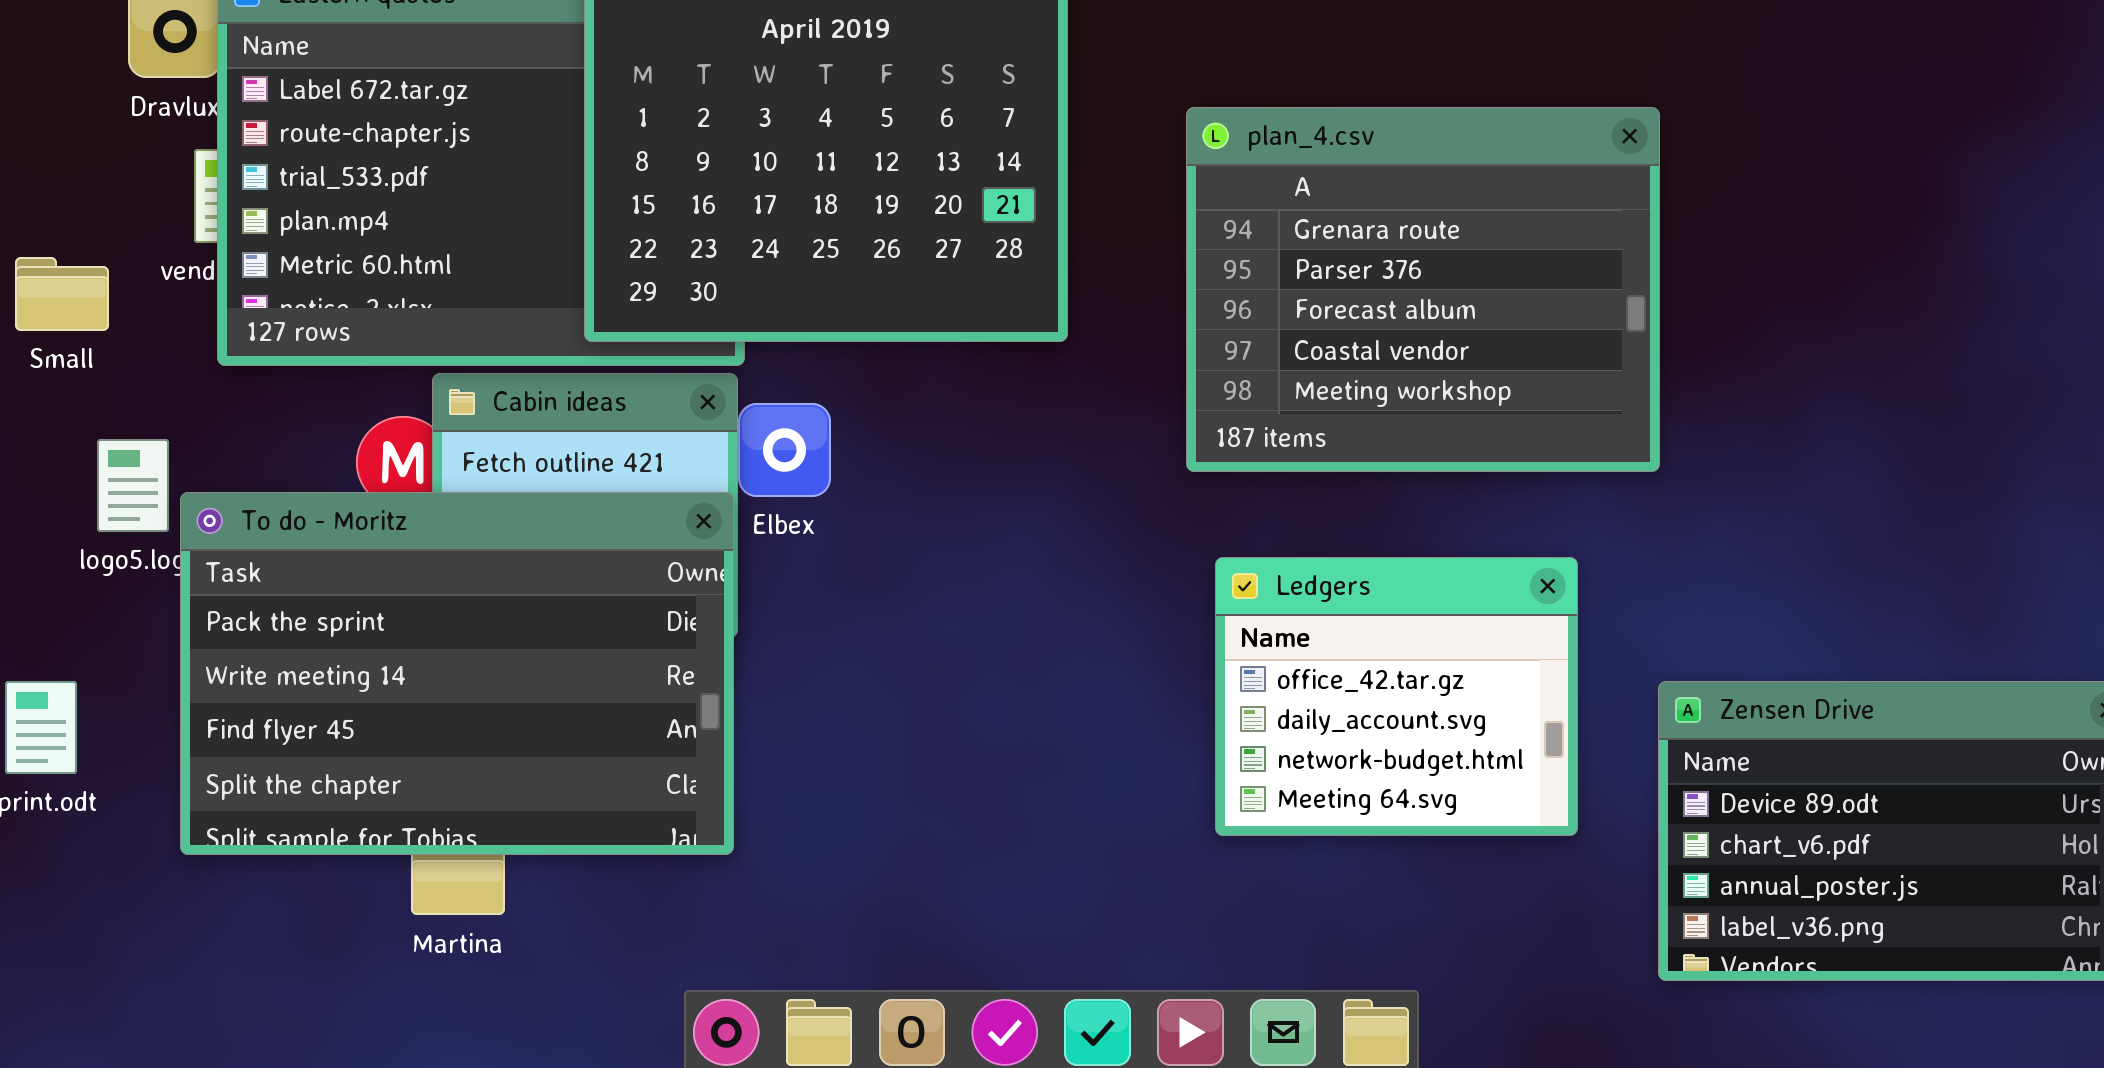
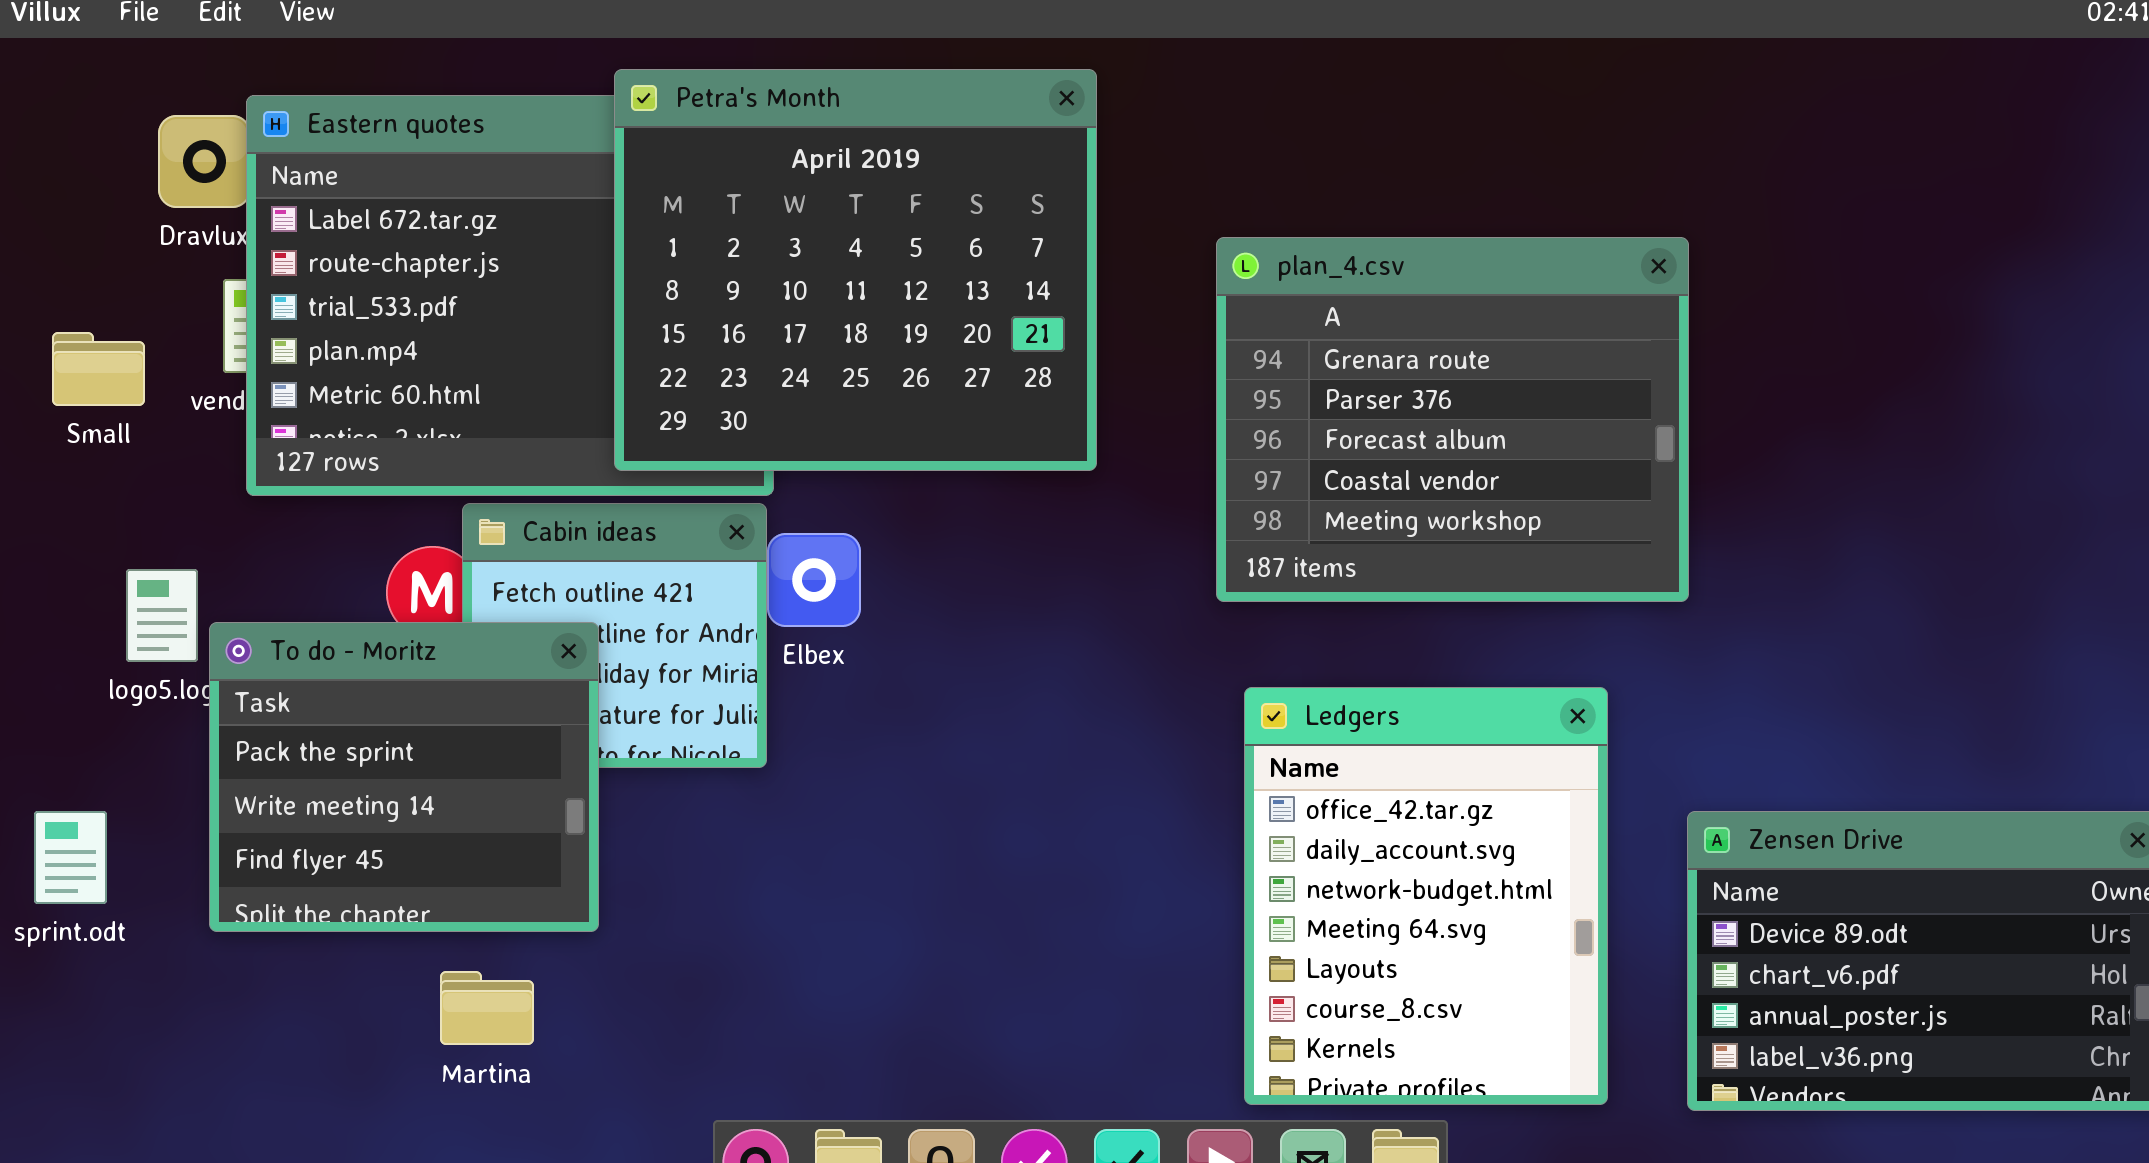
Small: [15,257,109,331] -> [52,332,145,406], moved
To do - Moritz: [180,492,734,855] -> [209,622,599,932], resized
Ledgers: [1215,557,1578,836] -> [1244,687,1608,1105], resized

